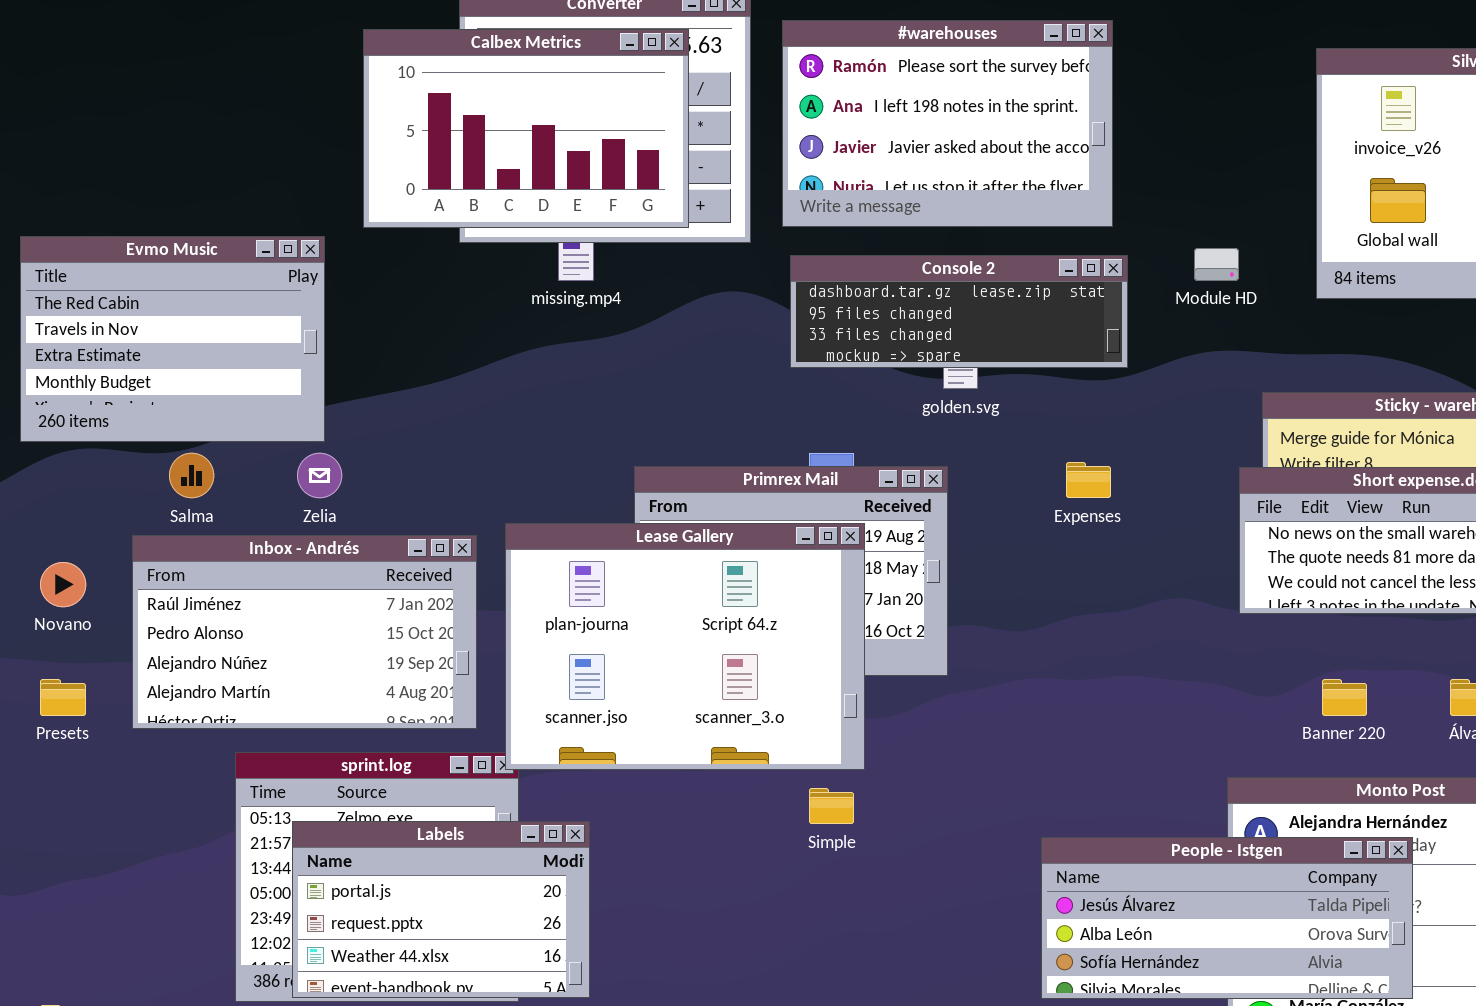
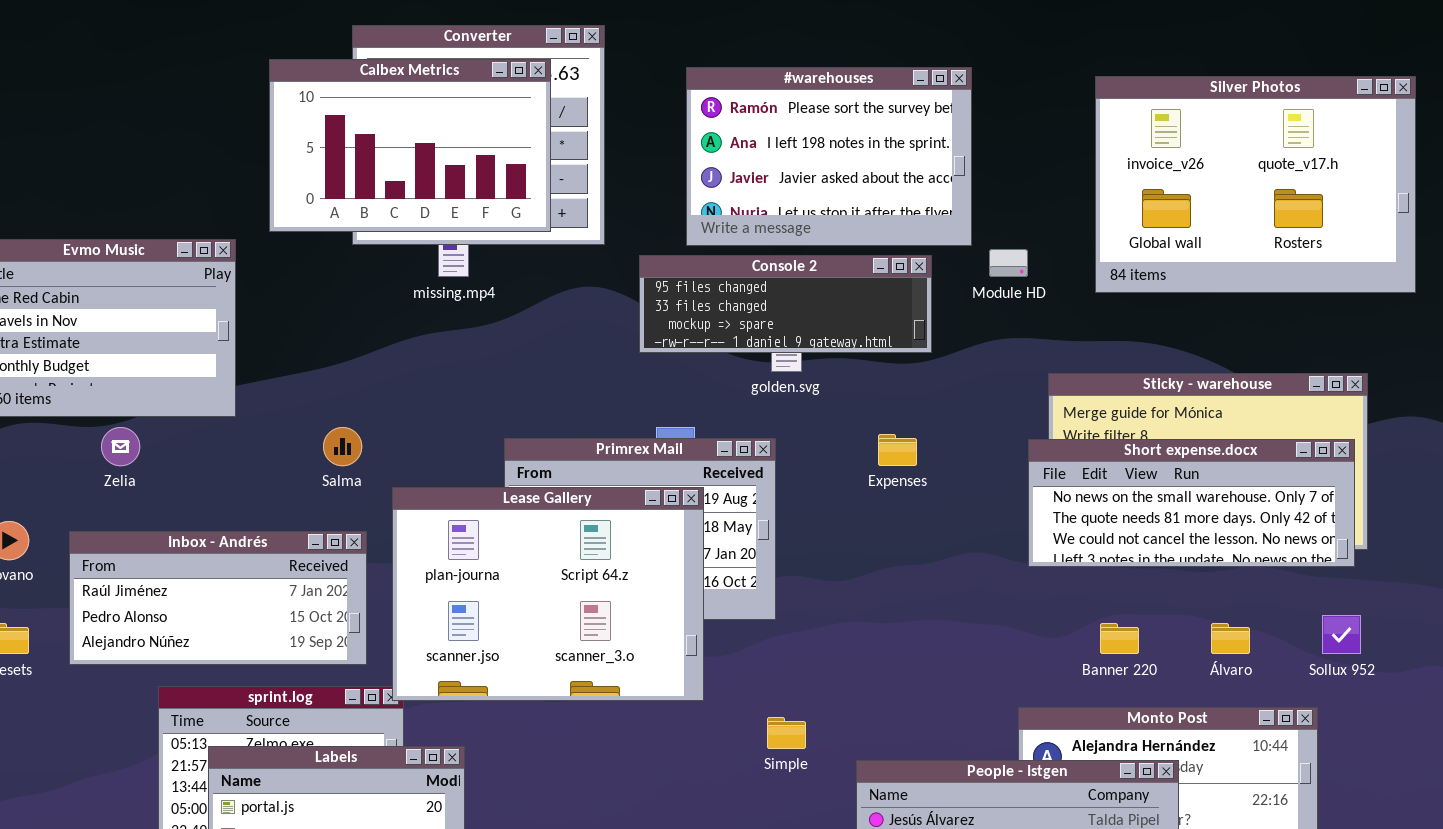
#warehouses: [782,20,1113,227] -> [686,67,972,246], moved
Console 2: [790,255,1128,368] -> [639,255,932,353], scrolled down 1 row
Salma: [169,453,214,498] -> [323,427,362,466], moved
Zelia: [297,453,342,498] -> [101,427,140,466], moved
Inbox - Andrés: [132,535,477,729] -> [69,531,367,665], resized
Simple: [809,788,854,824] -> [767,717,806,749], moved

